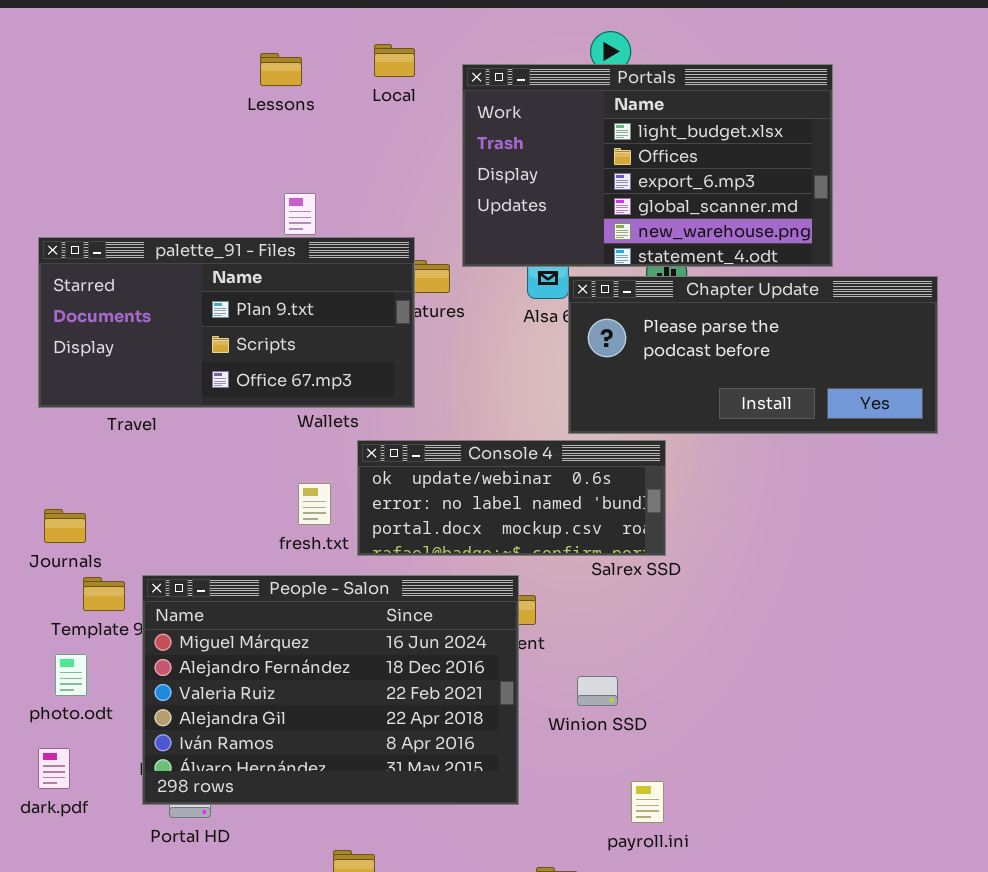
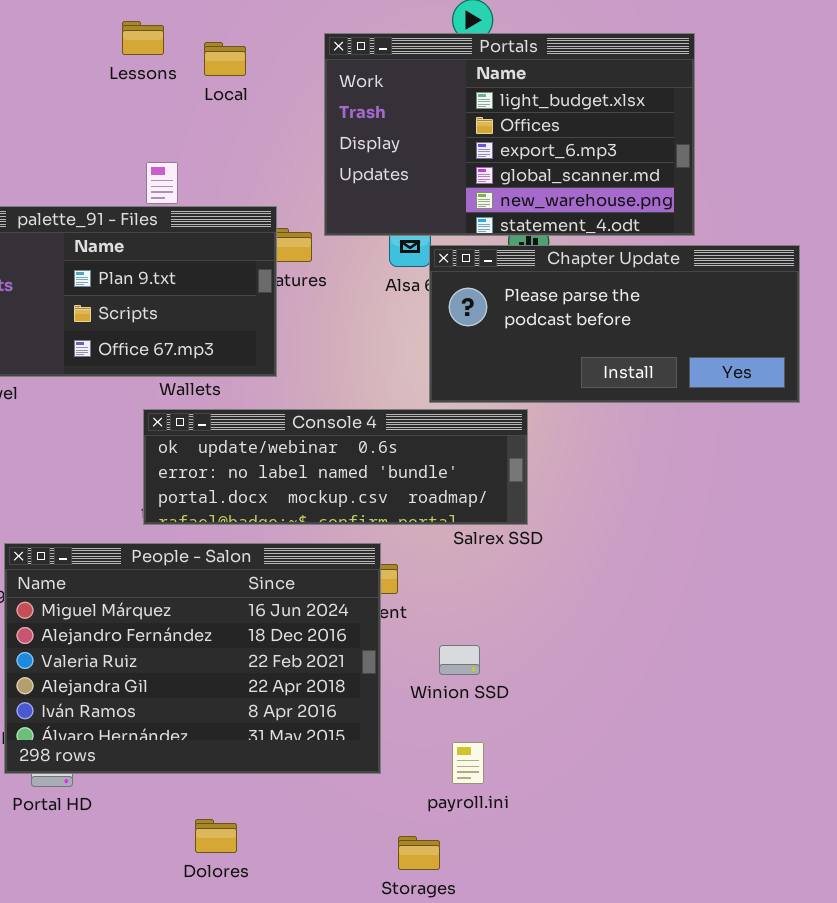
Local: [374,44,415,77] -> [204,42,246,76], moved
Console 4: [357,440,666,556] -> [143,409,528,525], resized
payroll.ini: [631,781,664,823] -> [452,742,484,784], moved

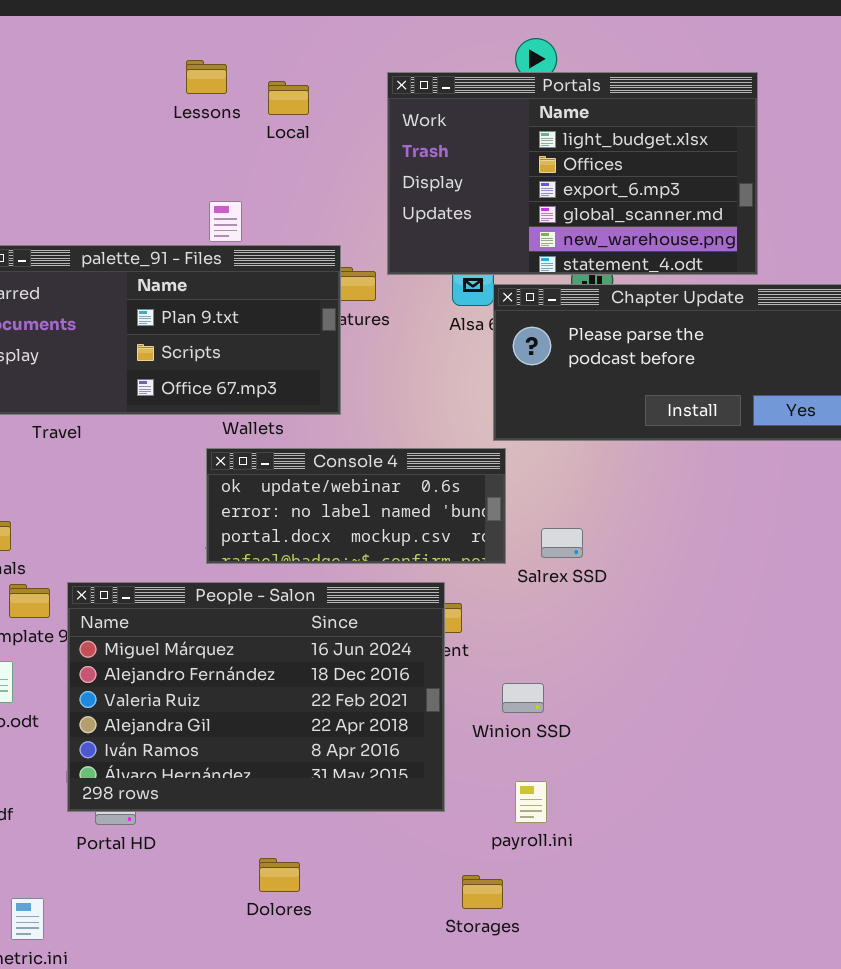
Console 4: [143,409,528,525] -> [206,448,506,564], resized

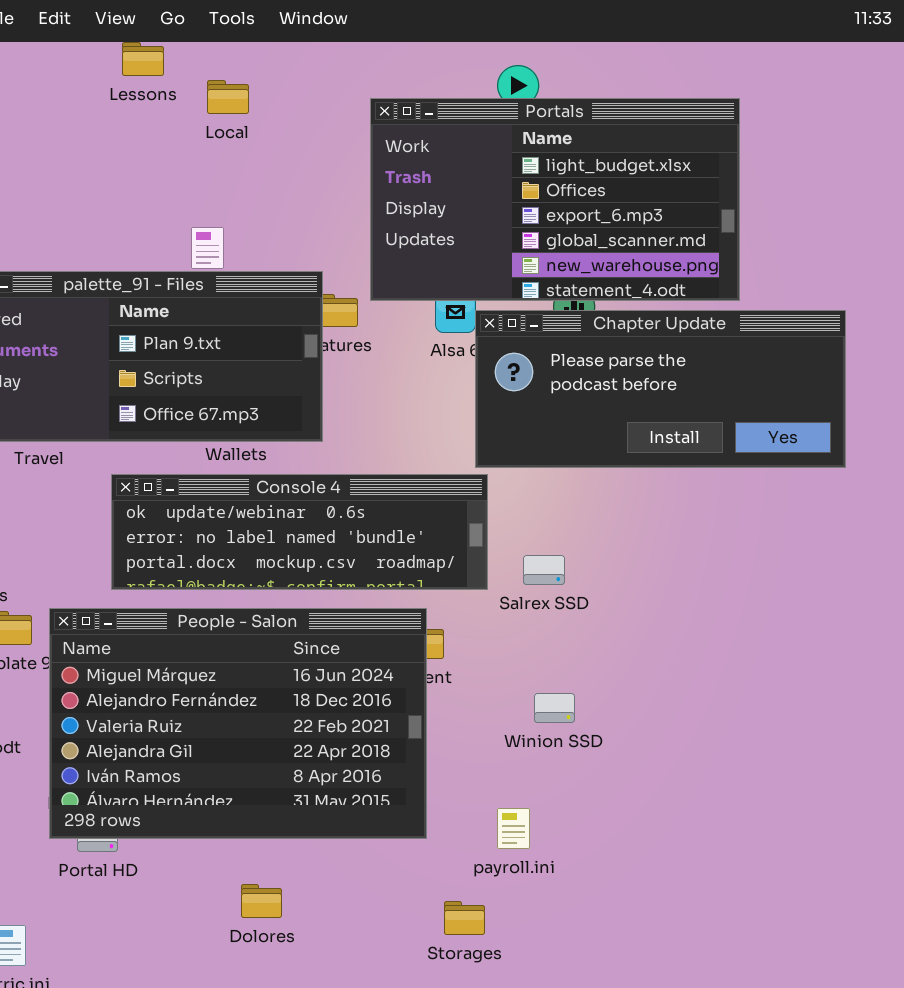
Lessons: [186,60,227,94] -> [122,42,164,76], moved
Local: [268,81,309,115] -> [207,80,249,114], moved
Console 4: [206,448,506,564] -> [111,474,488,590], resized
Winion SSD: [502,683,544,713] -> [534,693,575,723], moved

